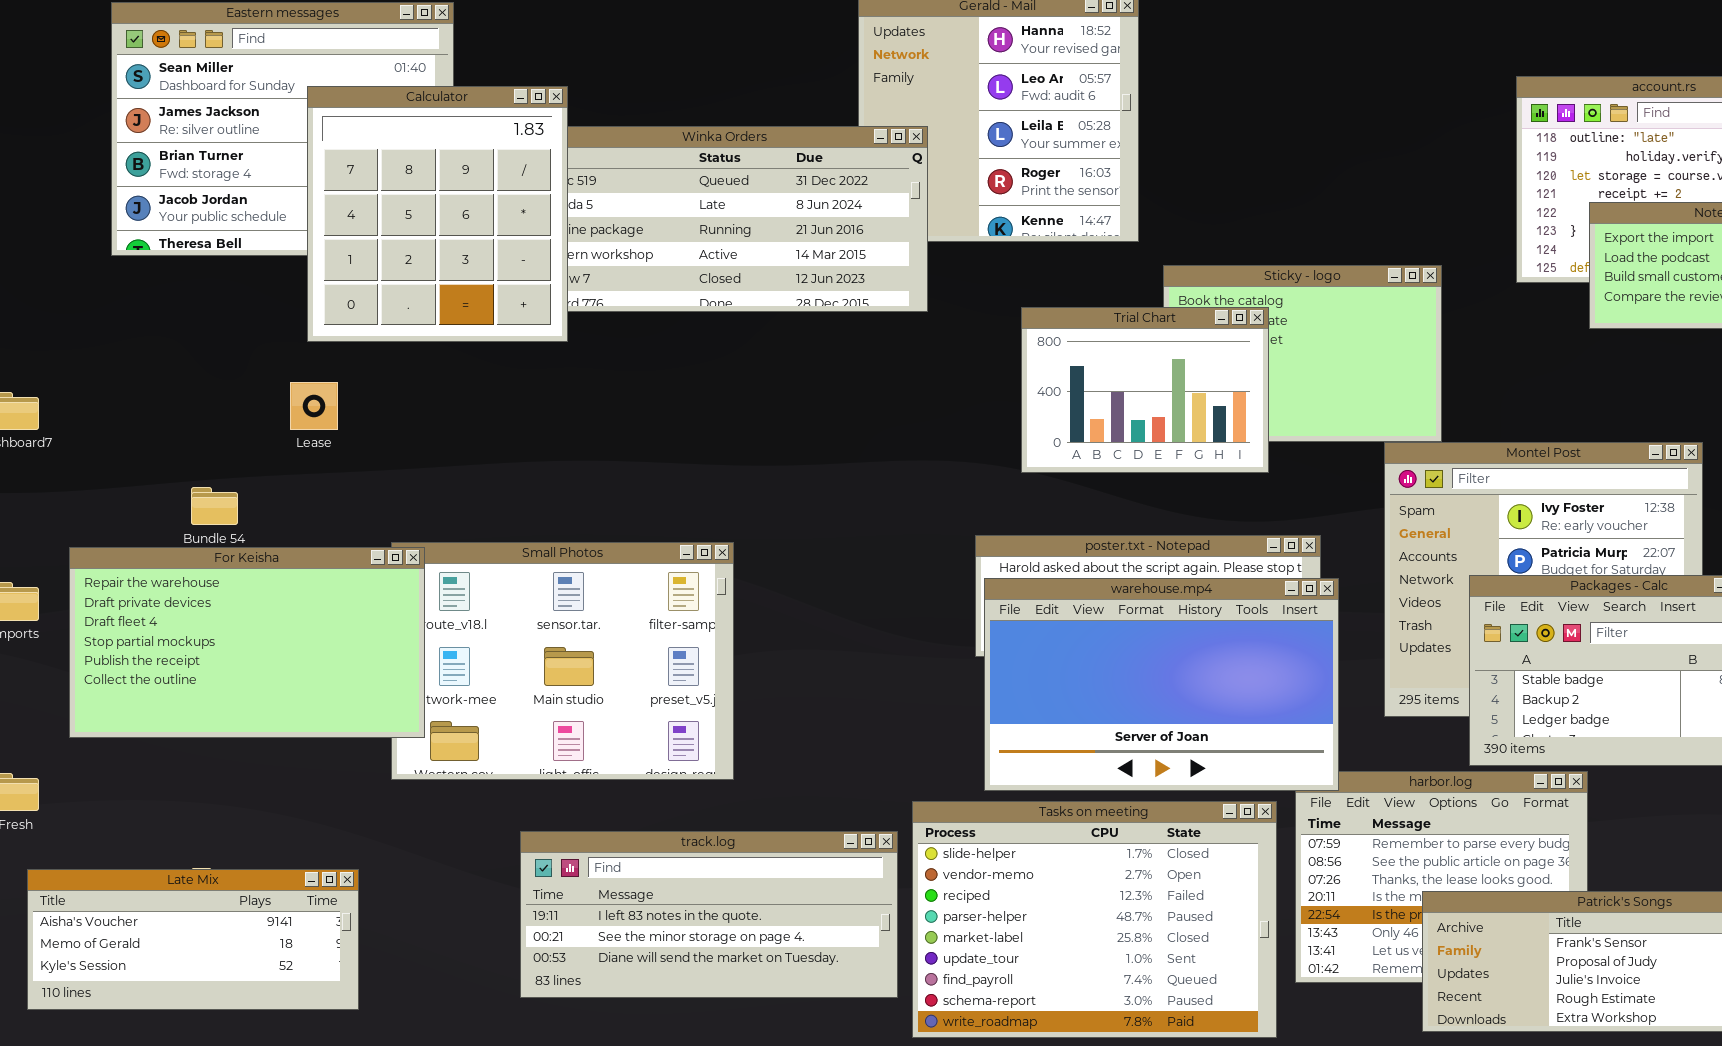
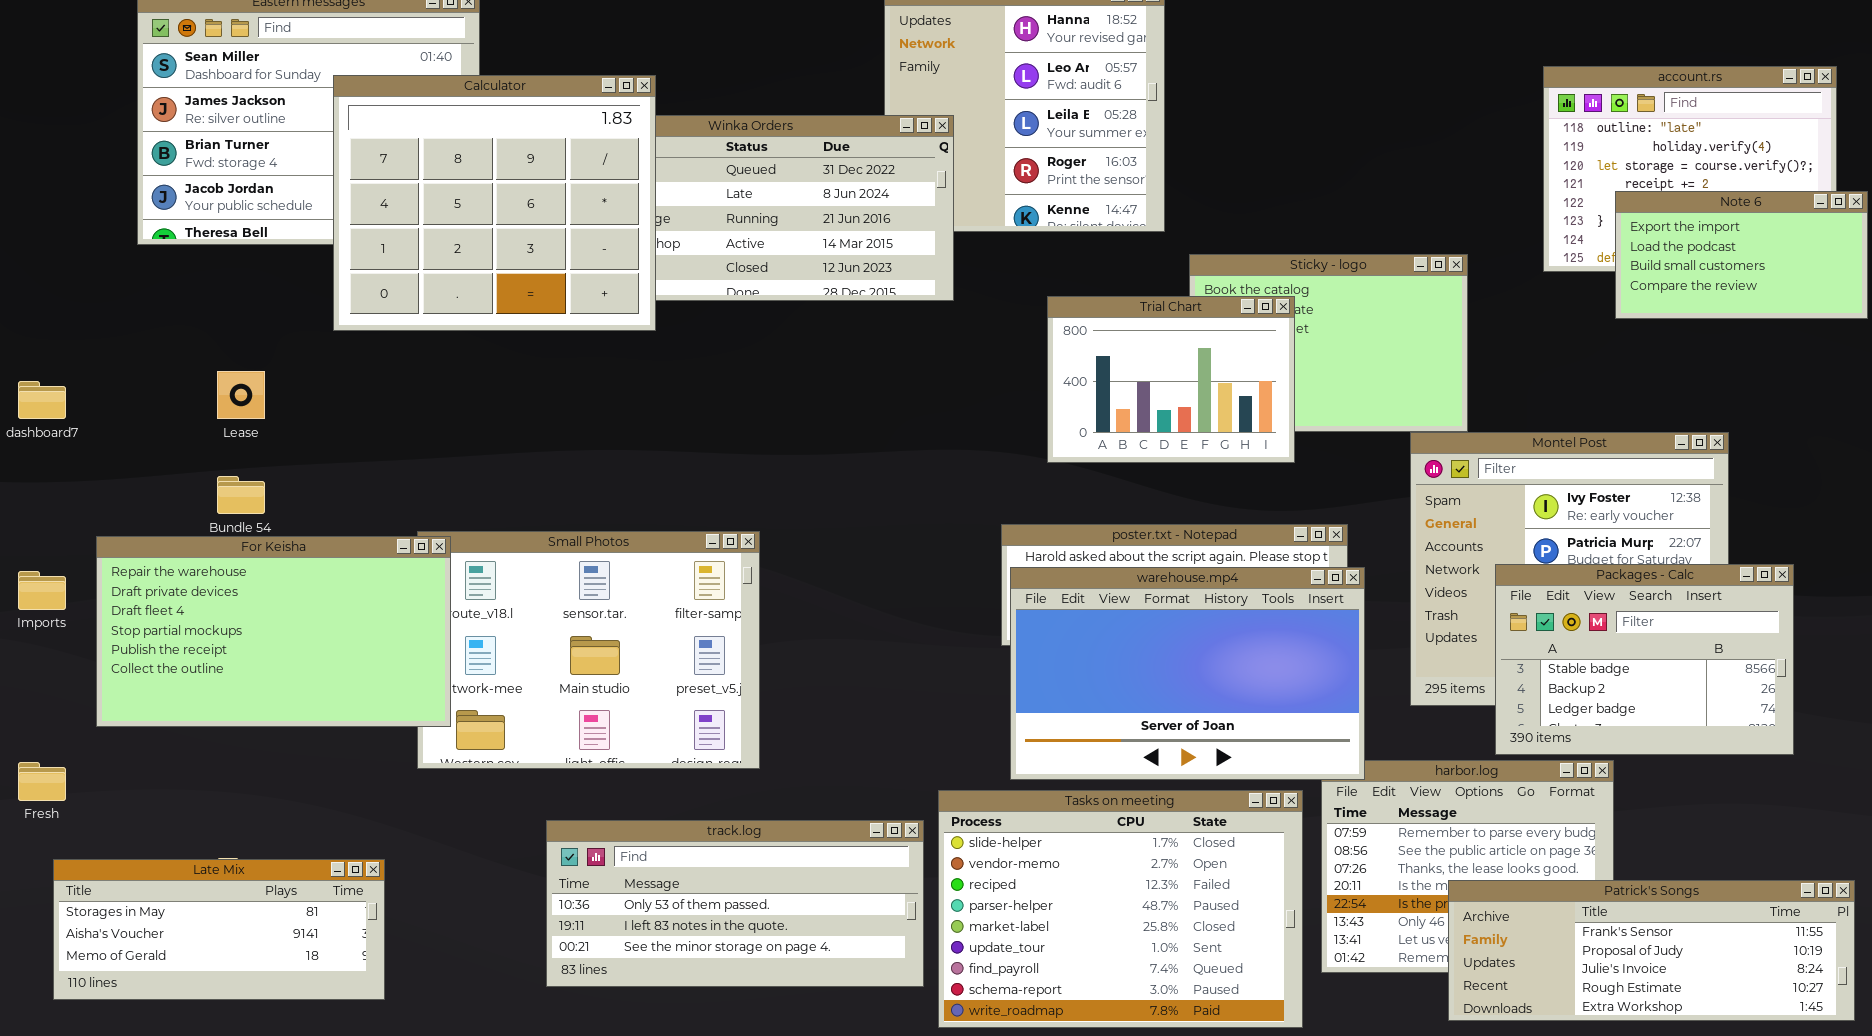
Calculator: [307,86,568,342] -> [333,75,656,331], resized
Lease: [290,382,338,430] -> [217,371,265,419], moved
track.log: [520,831,898,998] -> [546,820,924,987], scrolled up 1 row
Late Mix: [27,869,359,1010] -> [53,859,385,1000], scrolled up 1 row

